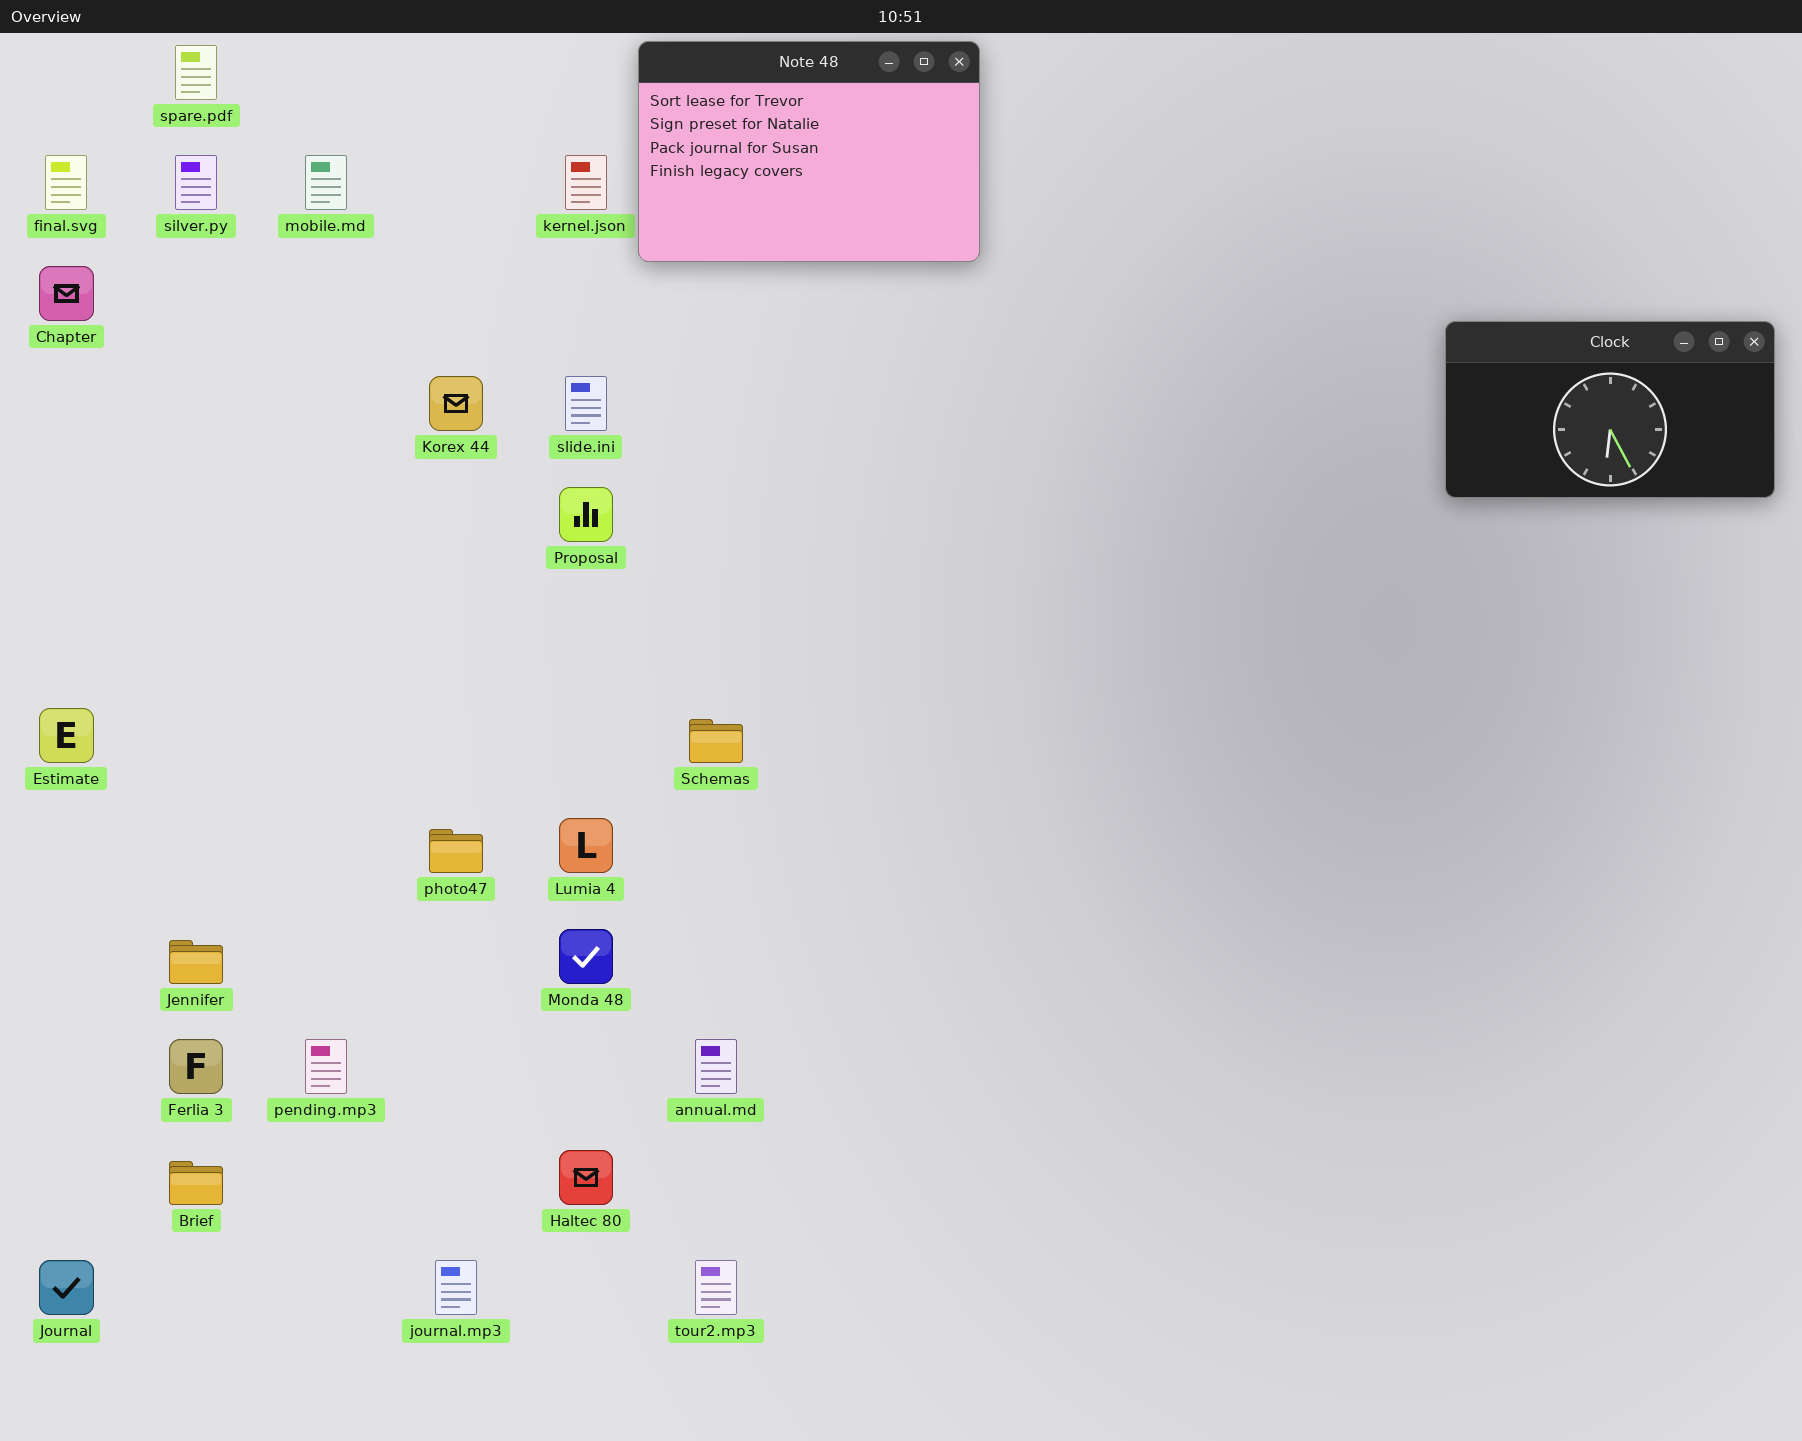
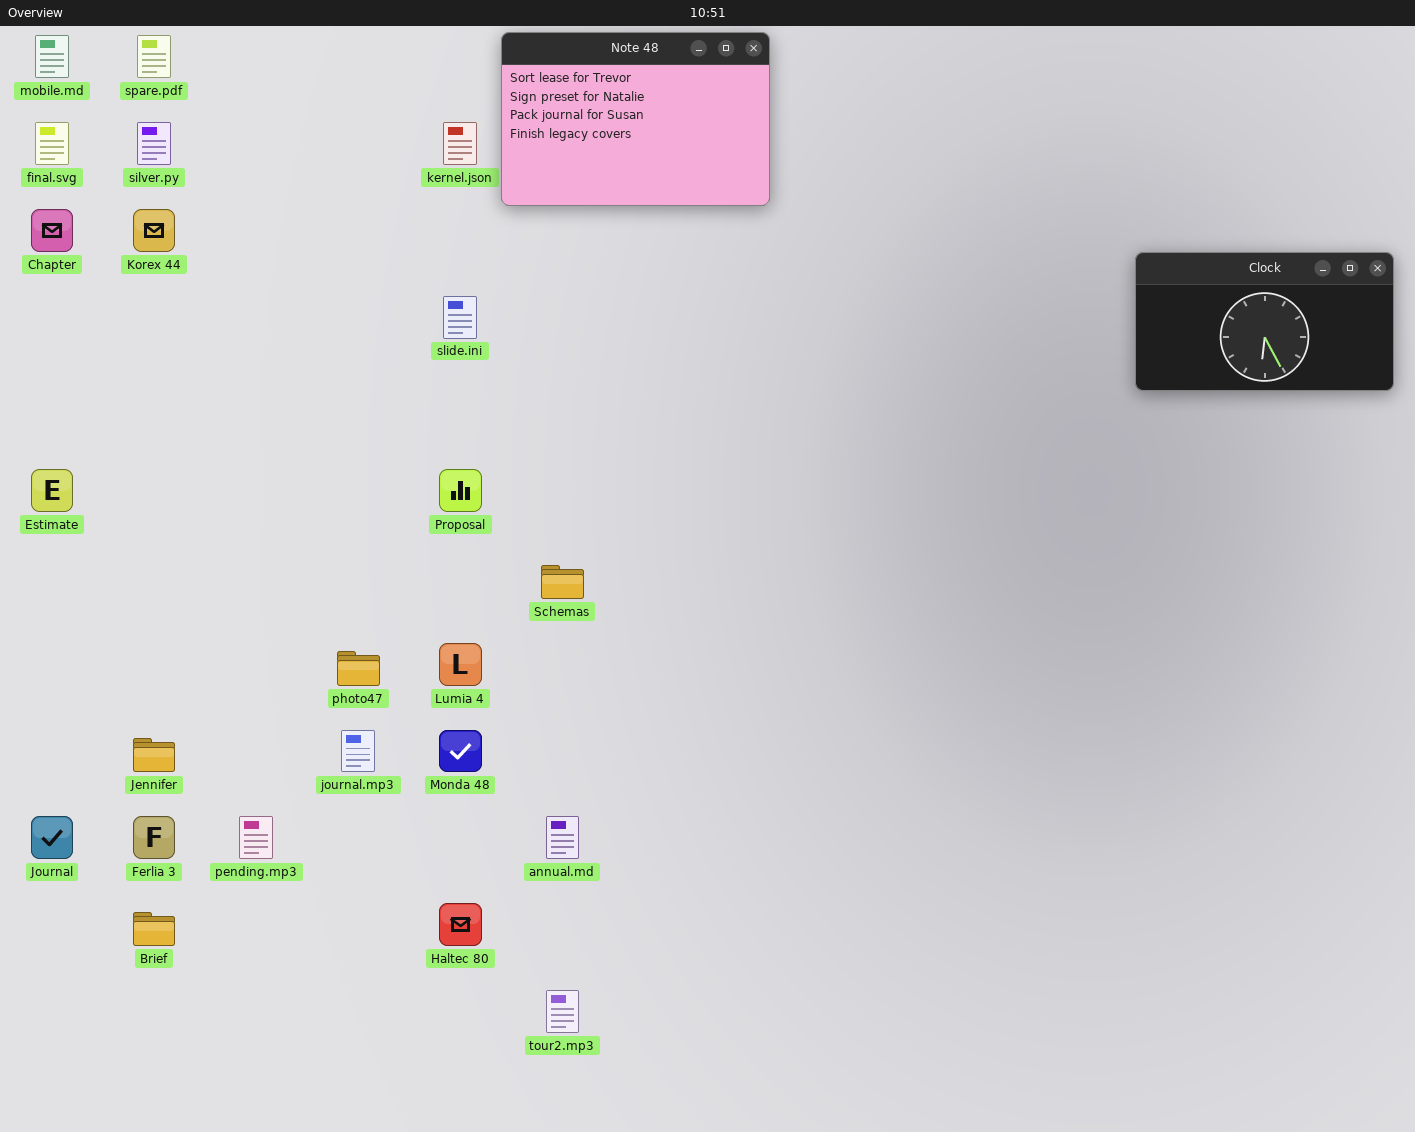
mobile.md: [305,155,347,210] -> [35,35,69,78], moved
Korex 44: [429,376,483,431] -> [133,209,175,252], moved
Proposal: [559,487,613,542] -> [439,469,482,512], moved
Estimate: [39,708,94,763] -> [31,469,73,512], moved
Journal: [39,1260,94,1315] -> [31,816,73,859], moved
journal.mp3: [435,1260,477,1315] -> [341,730,375,772], moved

